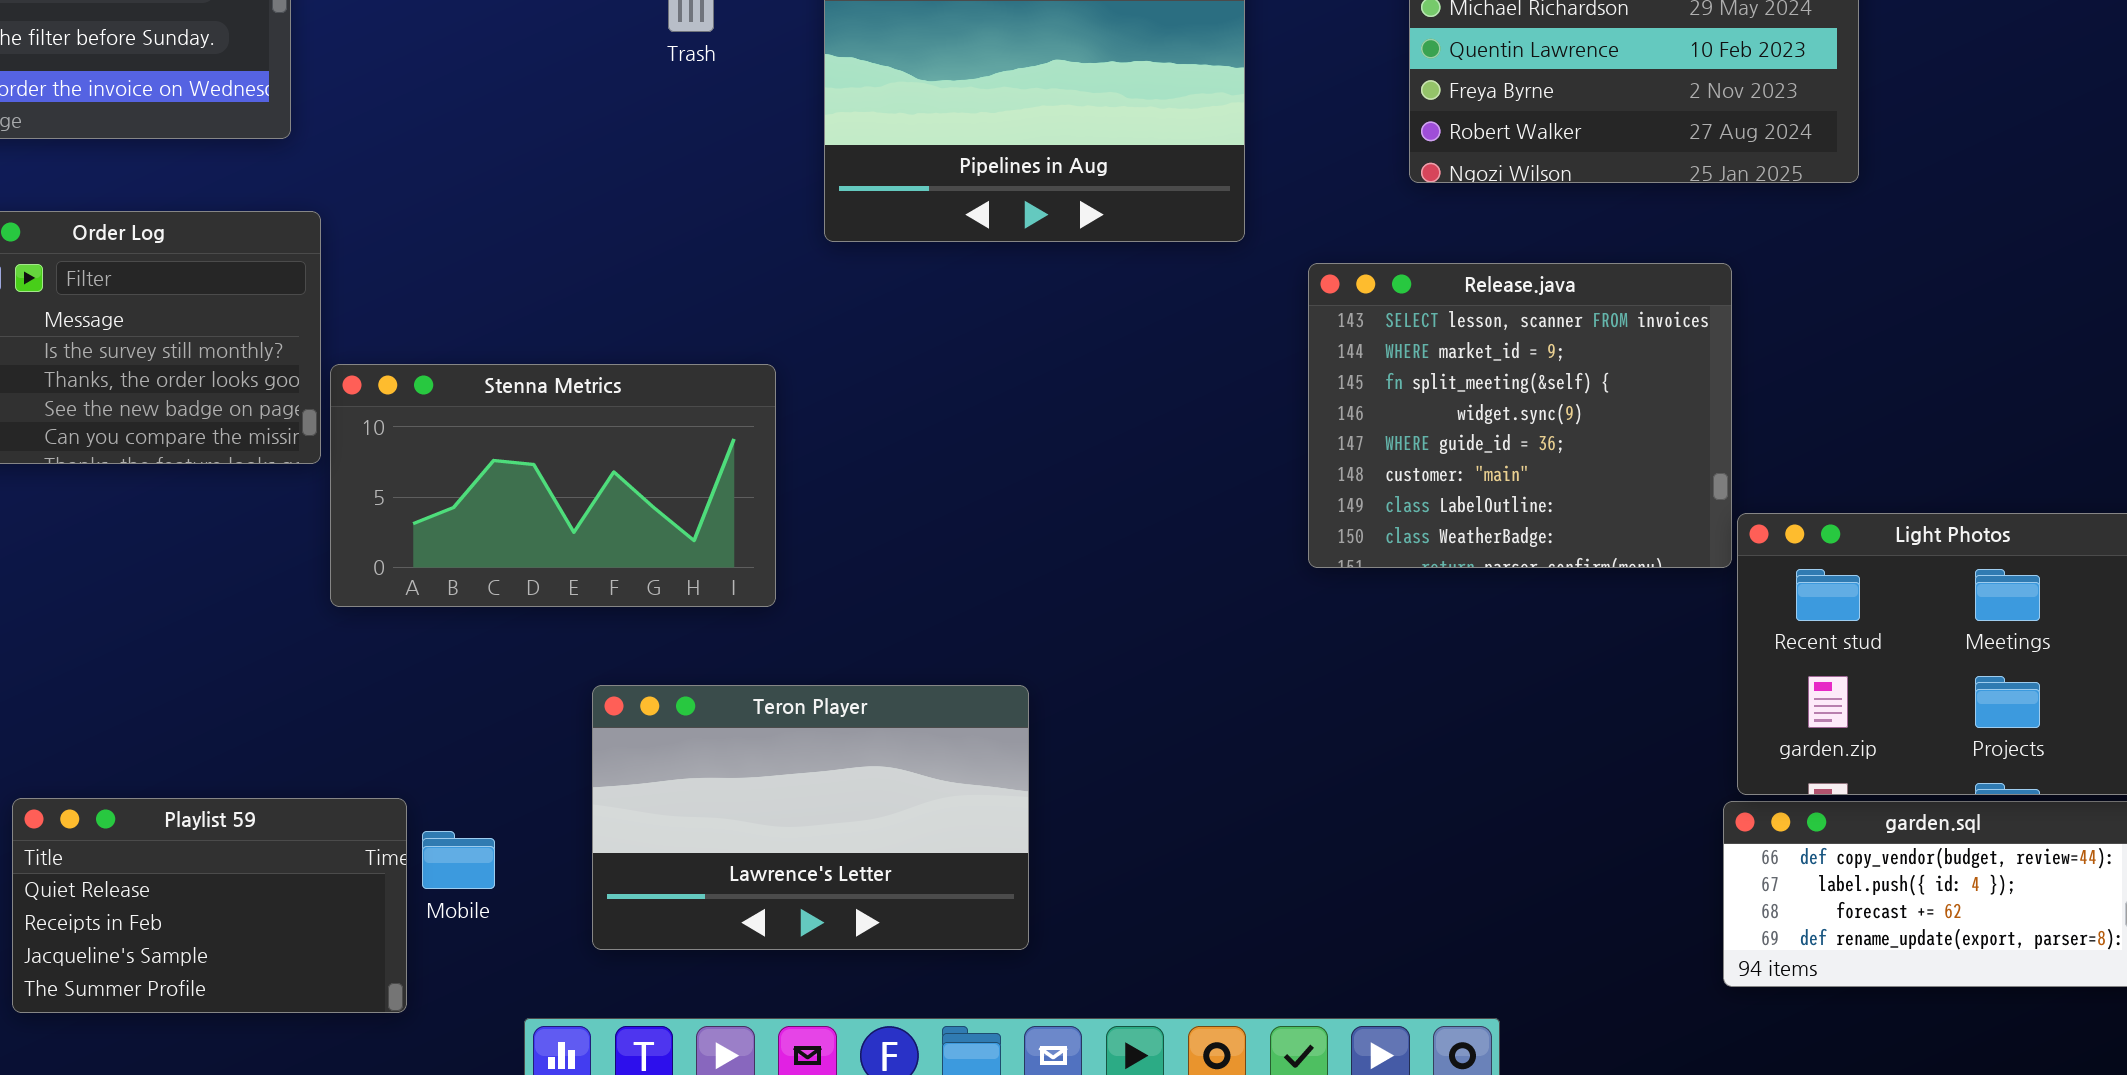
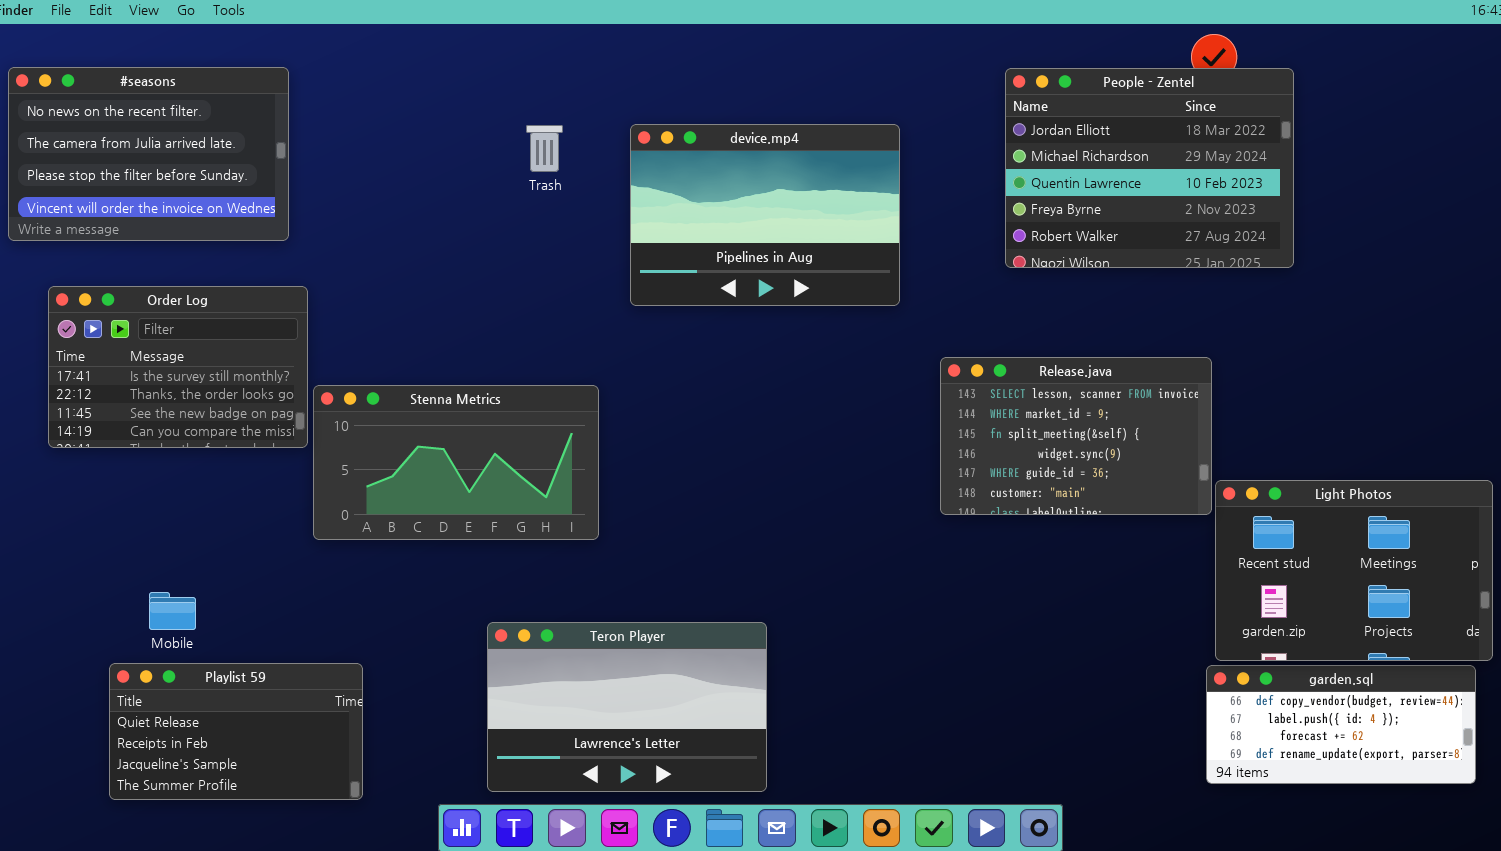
Release.java: [1308,263,1732,568] -> [940,357,1212,515], resized
Teron Player: [592,685,1029,950] -> [487,622,767,792], moved
Mobile: [422,831,495,889] -> [149,592,196,630], moved

